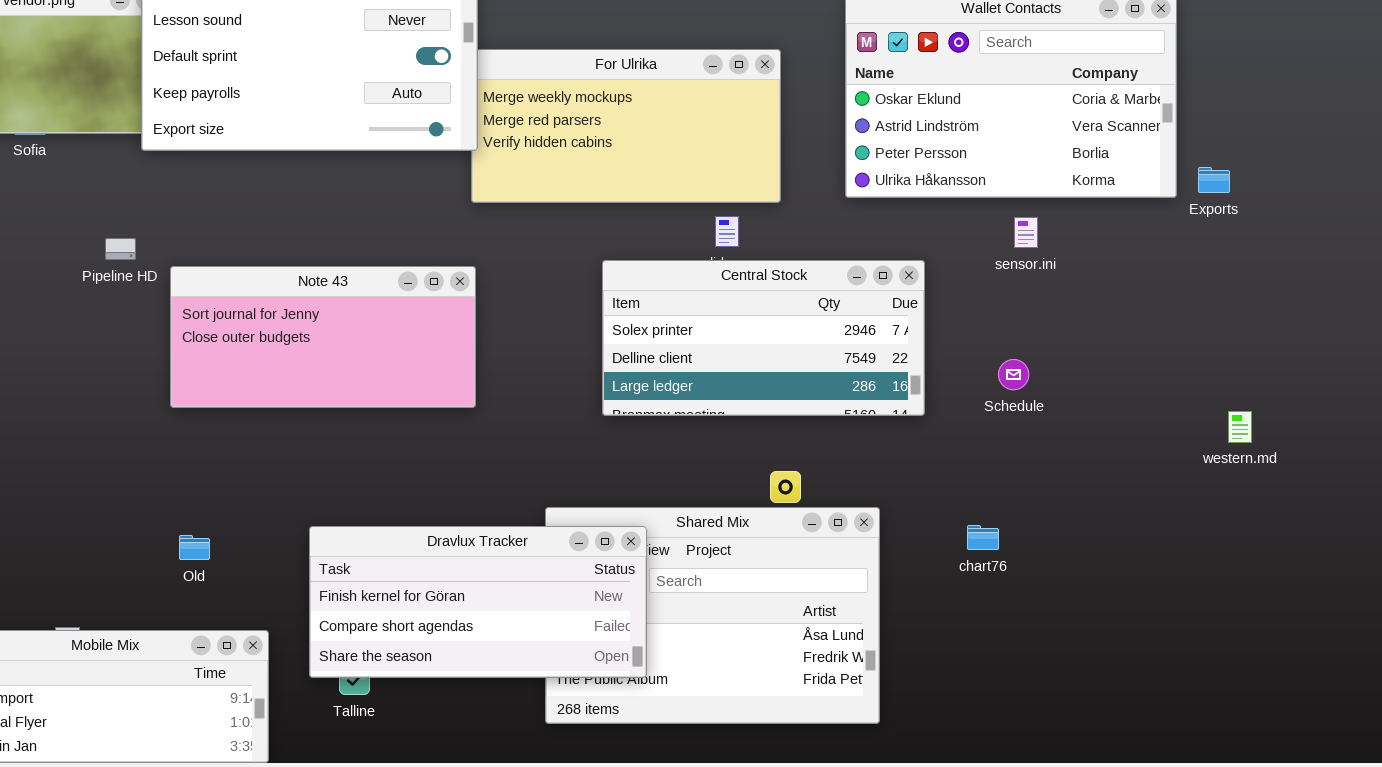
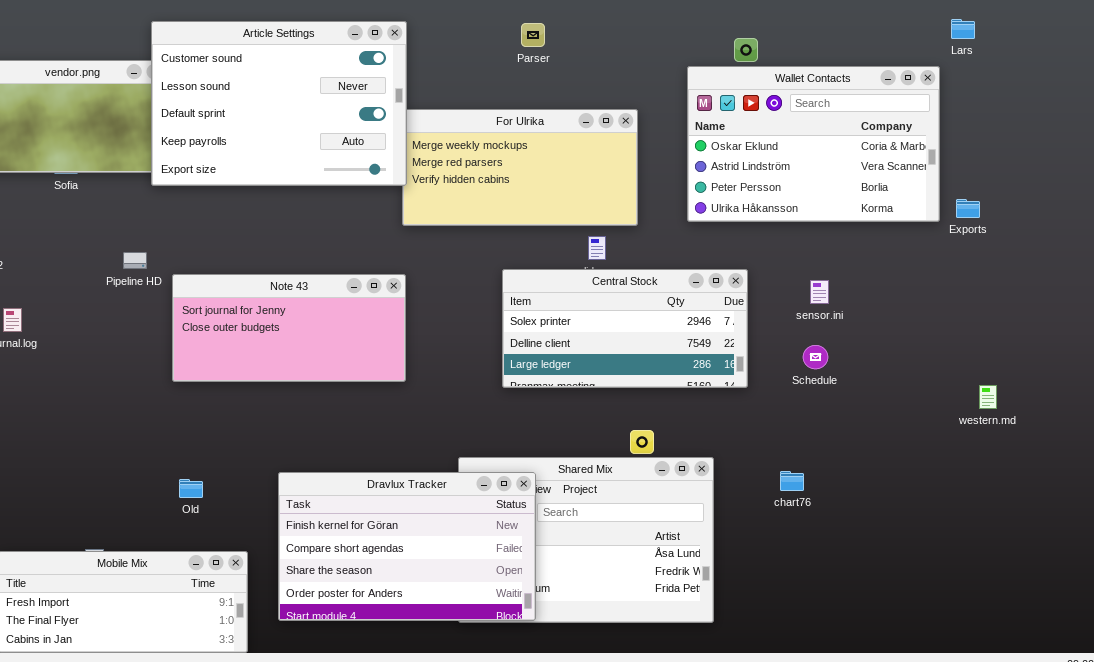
sensor.ini: [1014,217,1038,248] -> [810,280,829,304], moved
Dravlux Tracker: [309,526,647,678] -> [278,472,536,621], resized

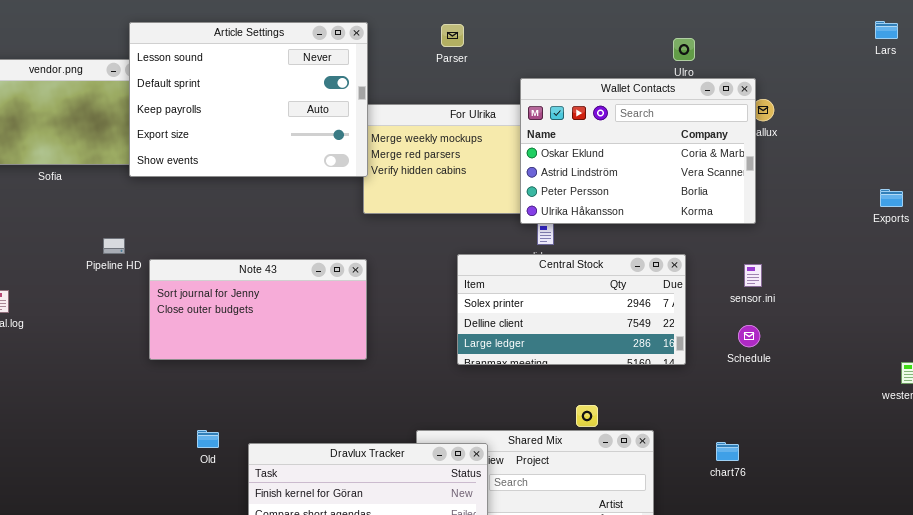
Article Settings: [151,21,407,186] -> [129,22,368,177], scrolled down 1 row
Parser: [521,23,545,47] -> [441,24,464,47], moved
Wallet Contacts: [687,66,940,222] -> [520,78,756,224], moved
Old: [179,479,203,498] -> [197,430,219,448], moved

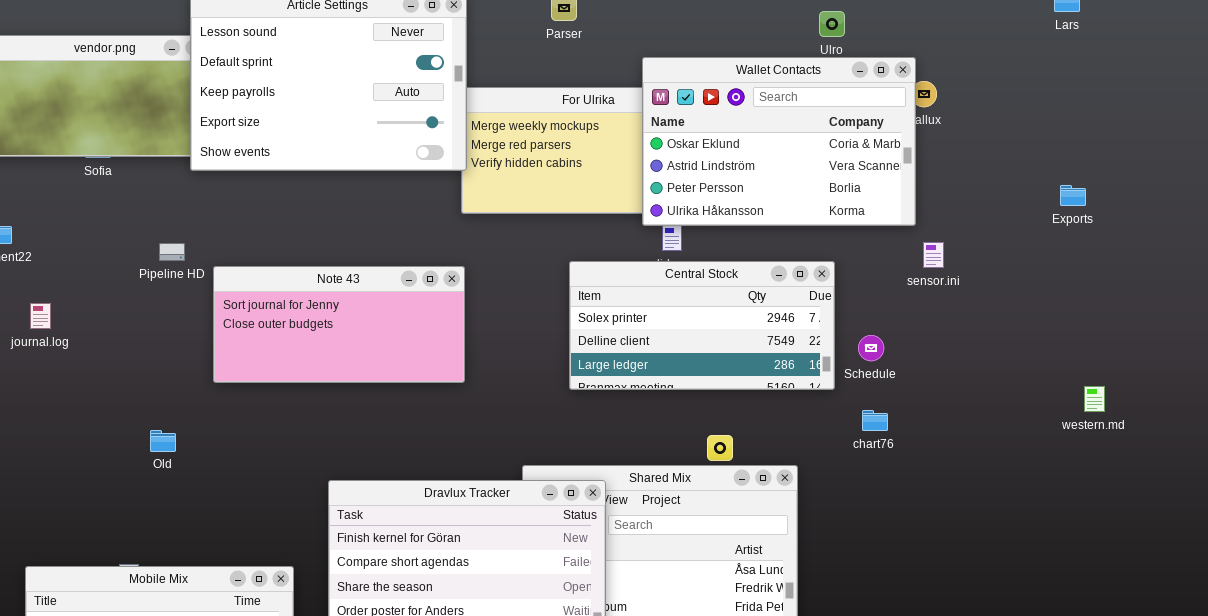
sensor.ini: [744,264,762,287] -> [923,242,944,268], moved
Schedule: [738,325,760,347] -> [858,335,884,361], moved
Old: [197,430,219,448] -> [150,430,176,452], moved
chart76: [716,442,739,461] -> [862,410,888,431], moved

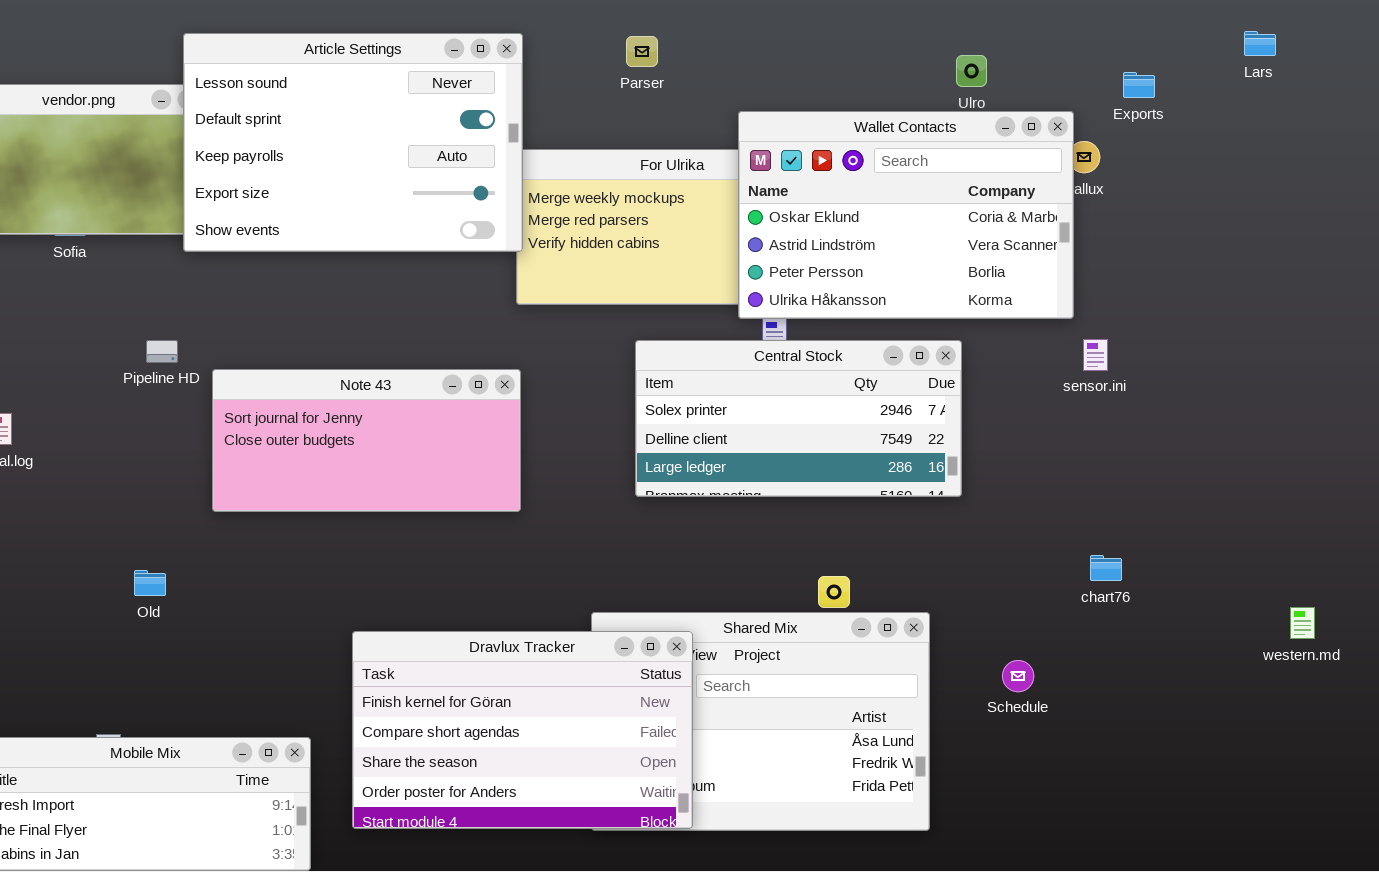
Exports: [1060,185,1086,206] -> [1123,72,1155,98], moved
Central Stock: [569,261,835,390] -> [635,340,962,497], moved
Schedule: [858,335,884,361] -> [1002,660,1034,692], moved
western.md: [1084,386,1105,412] -> [1290,607,1315,639], moved
chart76: [862,410,888,431] -> [1090,555,1122,581], moved

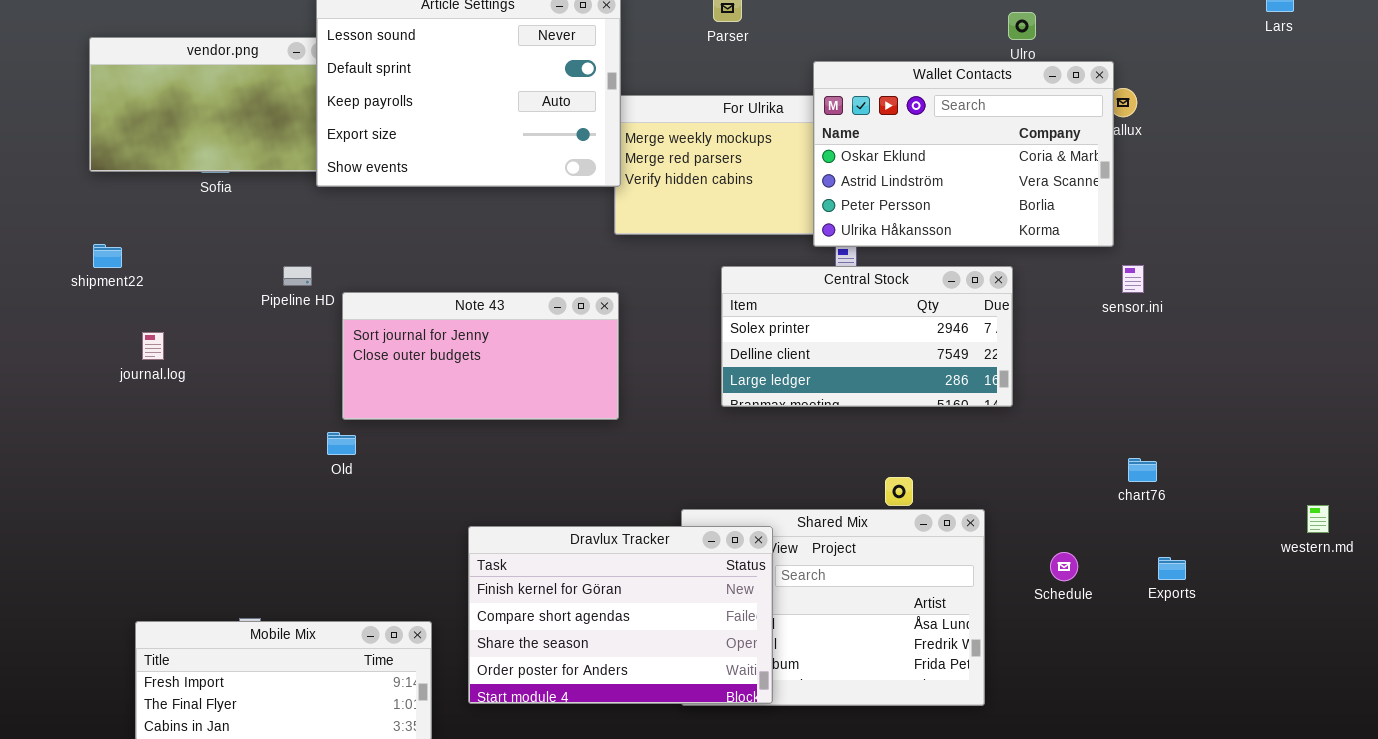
Exports: [1123,72,1155,98] -> [1158,557,1186,580], moved
Old: [134,570,166,596] -> [327,432,356,455], moved

